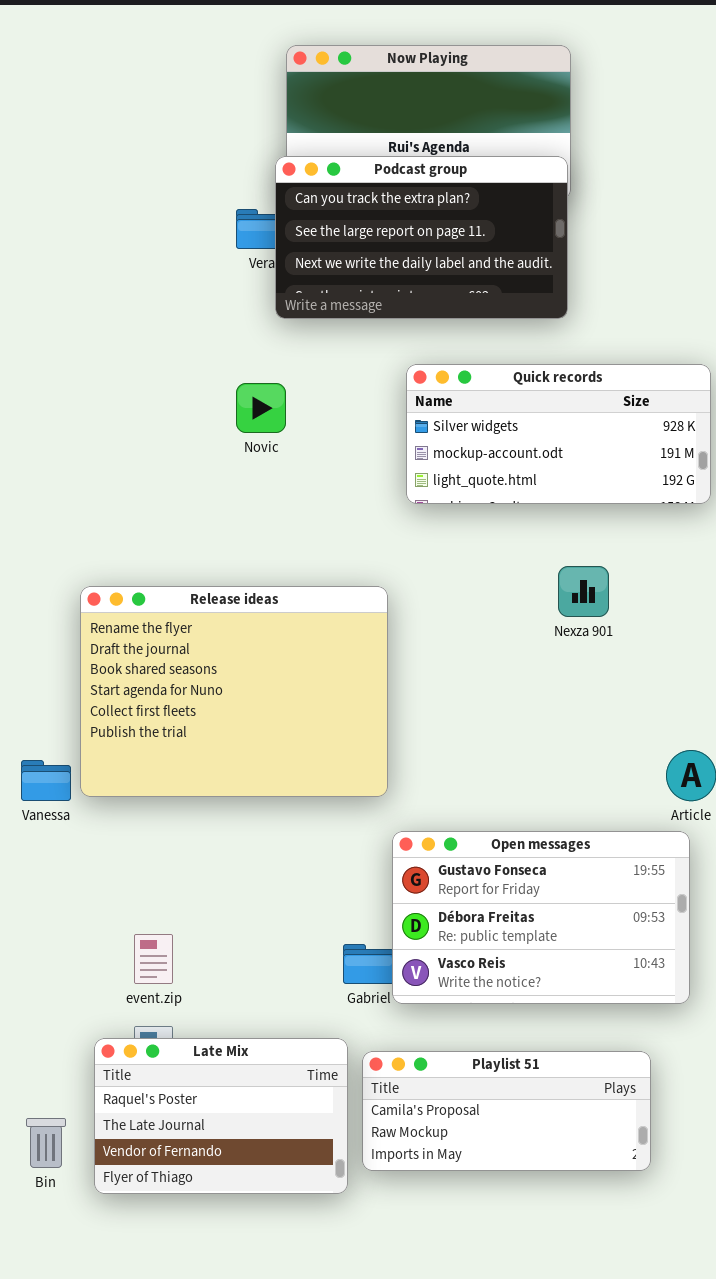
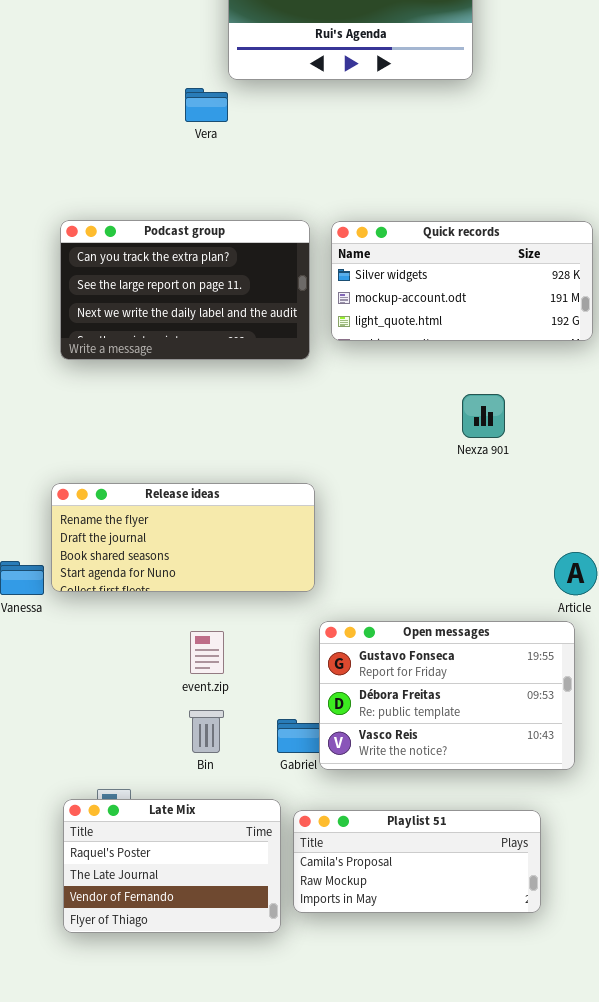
Podcast group: [275,156,568,319] -> [60,220,310,360], moved
Release ideas: [80,586,388,797] -> [51,483,315,592], resized
event.zip: [134,934,173,984] -> [190,631,224,674], moved
Bin: [26,1118,66,1168] -> [189,710,224,753], moved

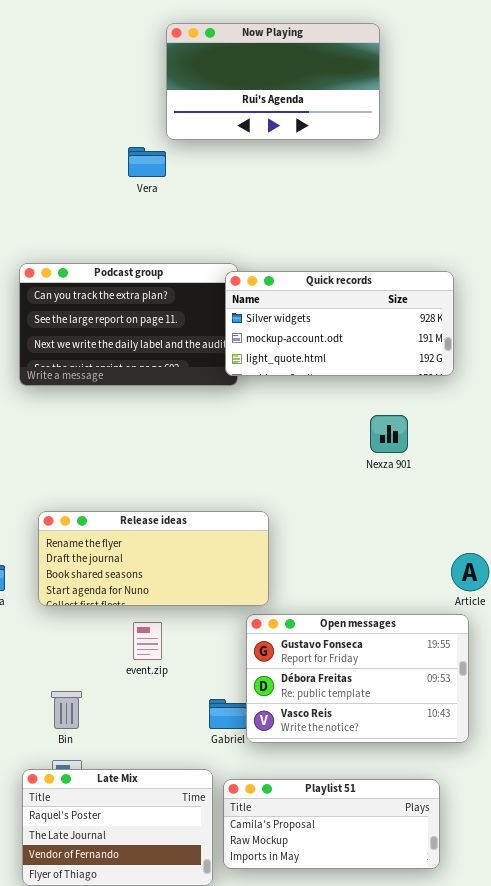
Quick records: [331,221,593,341] -> [225,271,454,376], moved
Release ideas: [51,483,315,592] -> [38,511,269,606], moved
Bin: [189,710,224,753] -> [51,691,82,729], moved

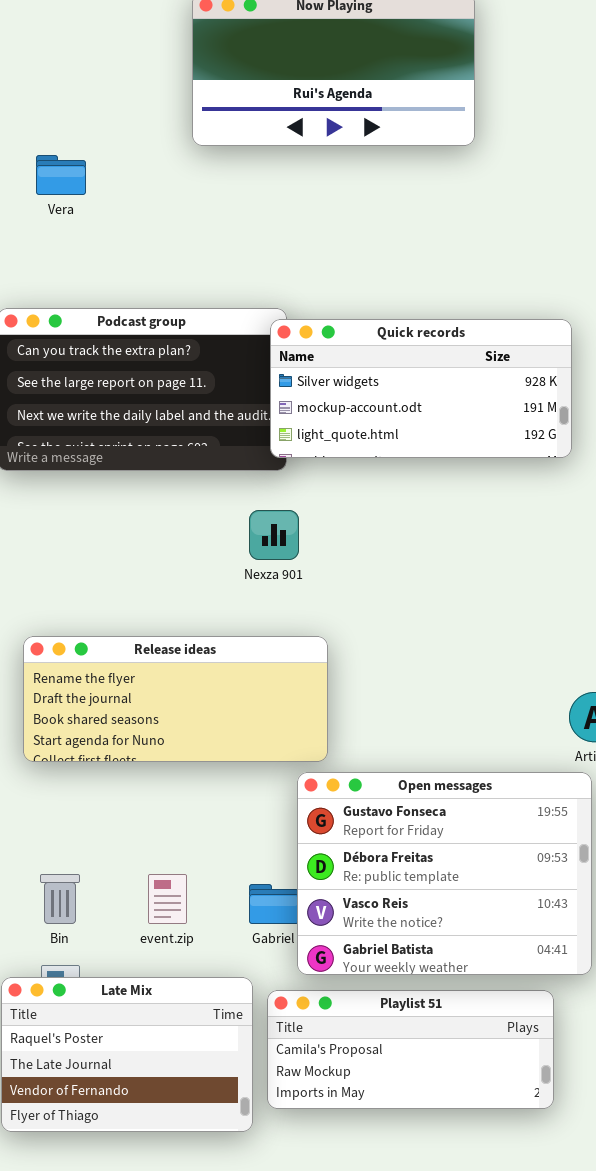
Vera: [128,147,166,177] -> [36,155,86,195], moved
Nexza 901: [370,415,408,453] -> [249,510,299,560], moved
Open messages: [246,614,469,743] -> [297,772,592,975], resized
event.zip: [133,622,162,660] -> [148,874,187,924], moved

